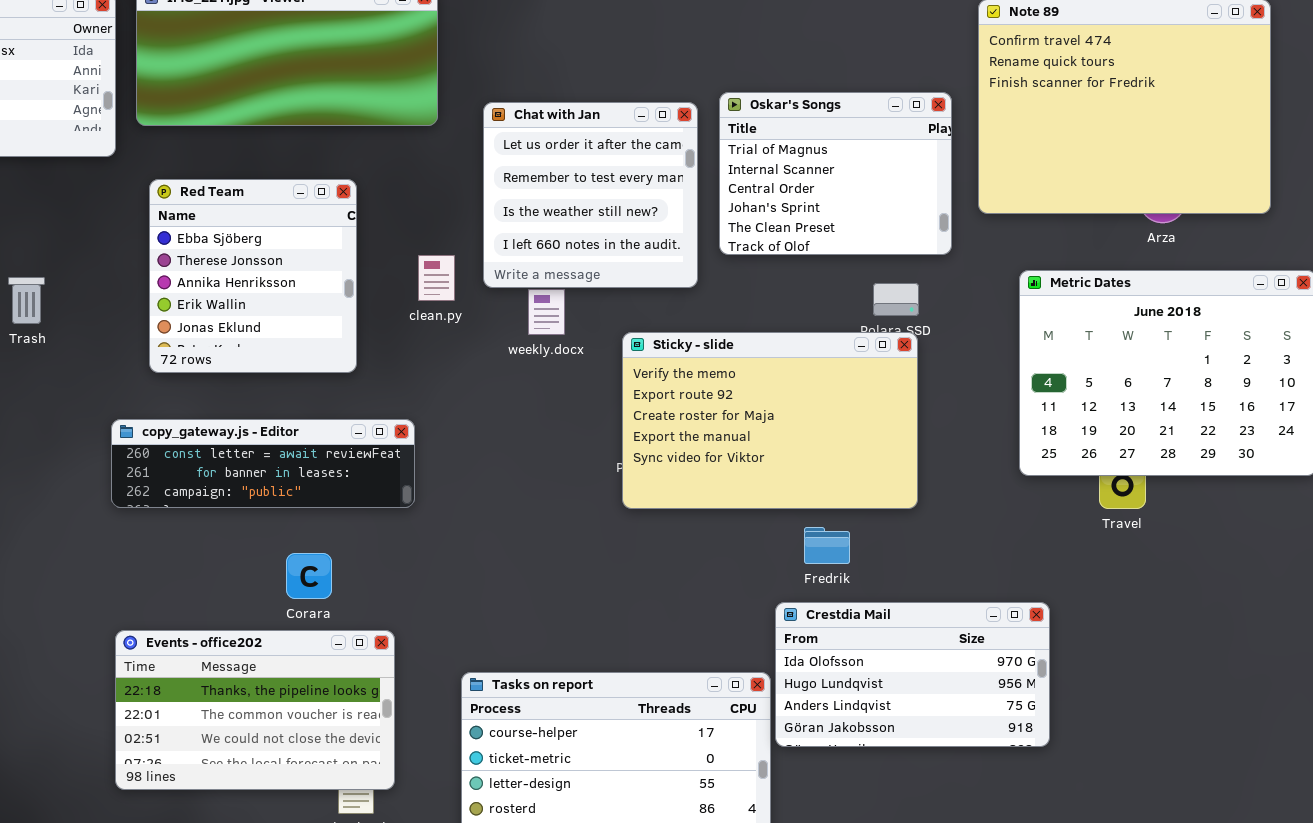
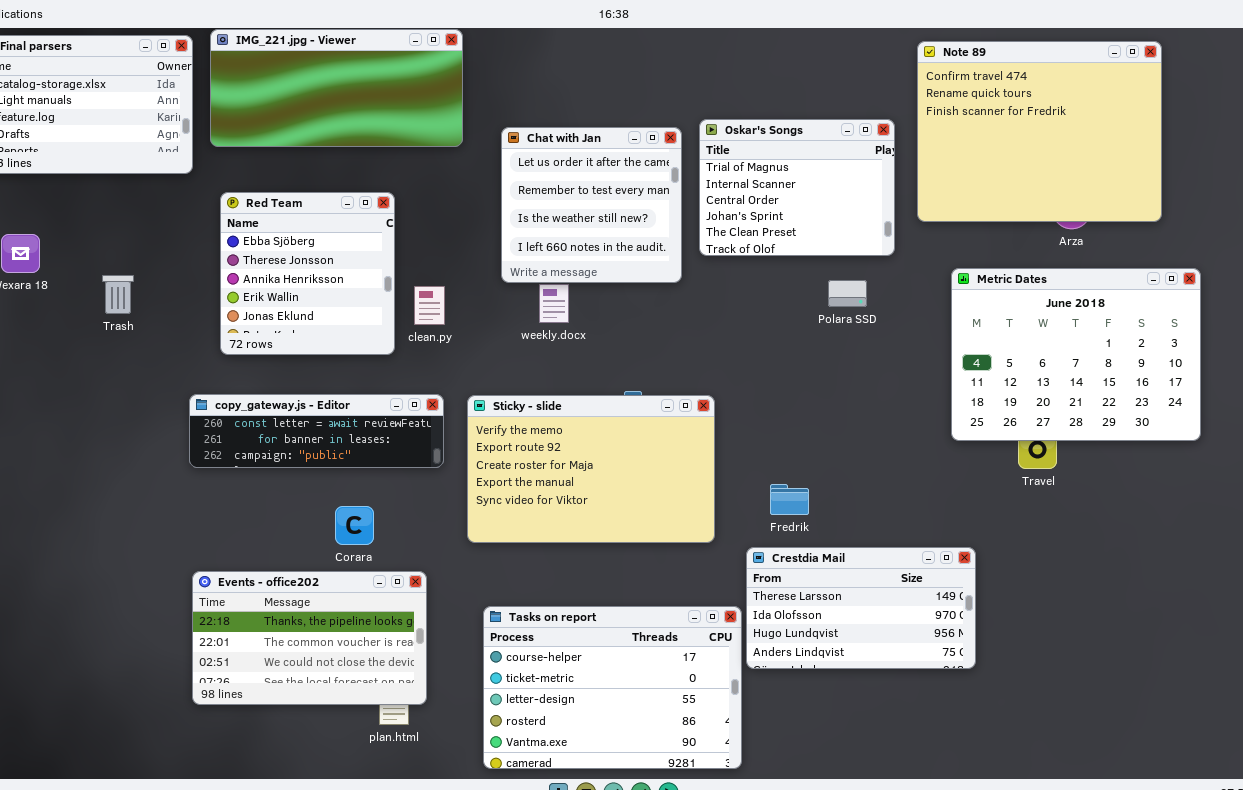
clean.py: [418,255,455,301] -> [414,286,445,325], moved
Sticky - slide: [622,332,918,509] -> [467,395,715,543], moved
Crestdia Mail: [775,602,1050,747] -> [746,547,976,669], scrolled up 1 row

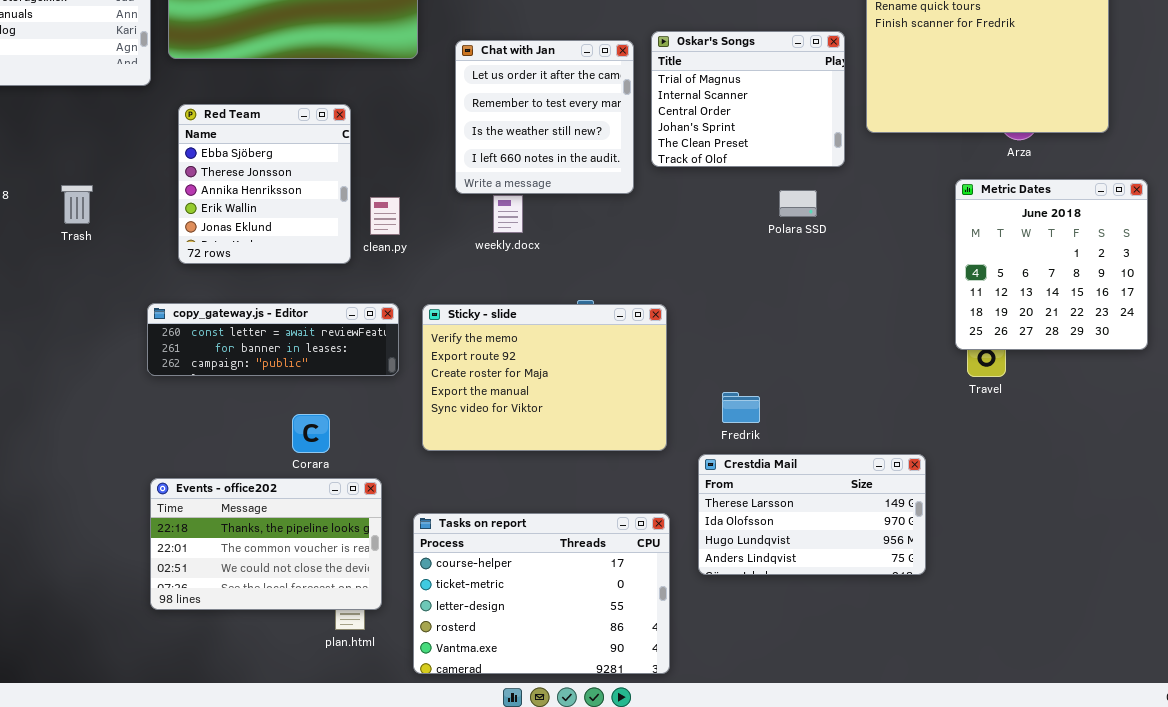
Metric Dates: [951,268,1201,441] -> [955,179,1148,350], resized
Tasks on report: [483,606,742,769] -> [413,513,670,674], moved

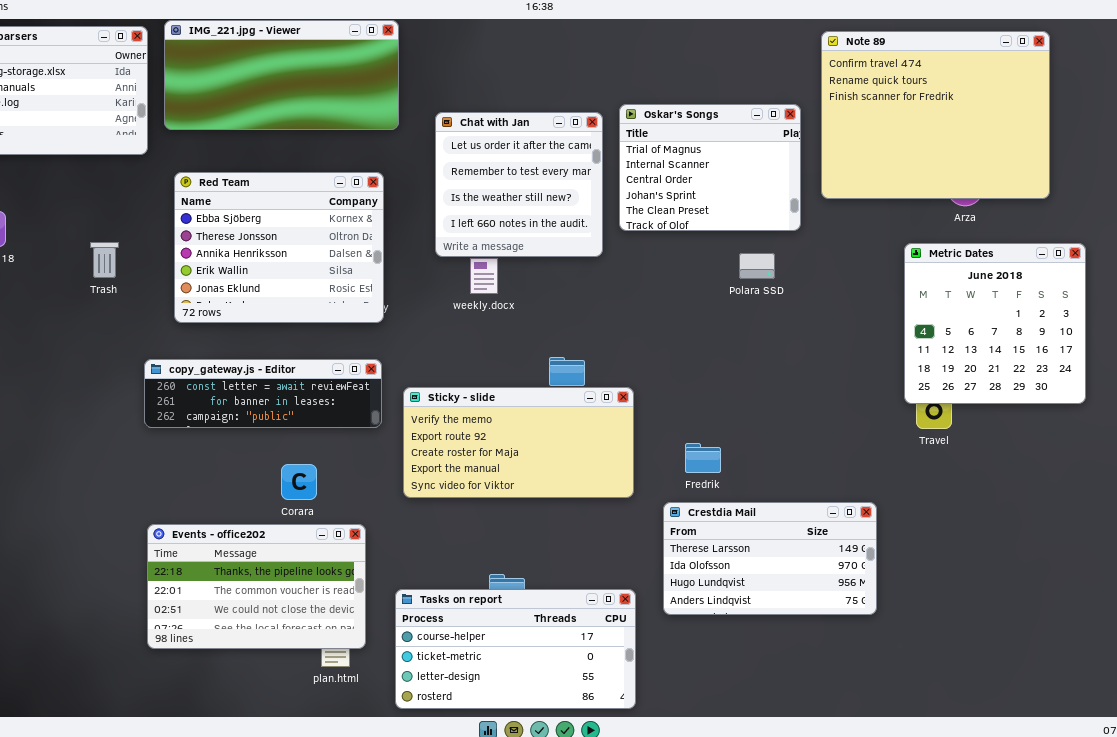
Red Team: [178,104,351,264] -> [174,172,384,323], resized
Trash: [61,185,93,224] -> [90,242,119,278], moved
Sticky - slide: [422,304,667,451] -> [403,387,634,498], resized
Tasks on report: [413,513,670,674] -> [395,589,636,709], resized

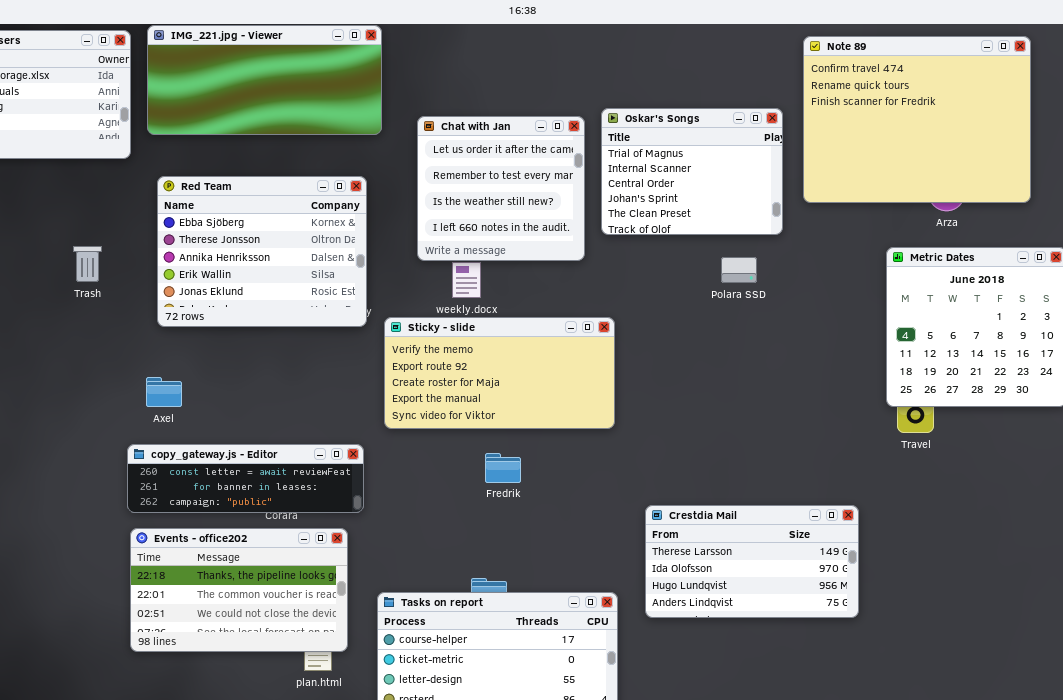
copy_gateway.js - Editor: [144,359,382,428] -> [127,444,364,513], moved
Sticky - slide: [403,387,634,498] -> [384,317,615,429], moved
Fredrik: [685,443,721,473] -> [485,453,521,483], moved

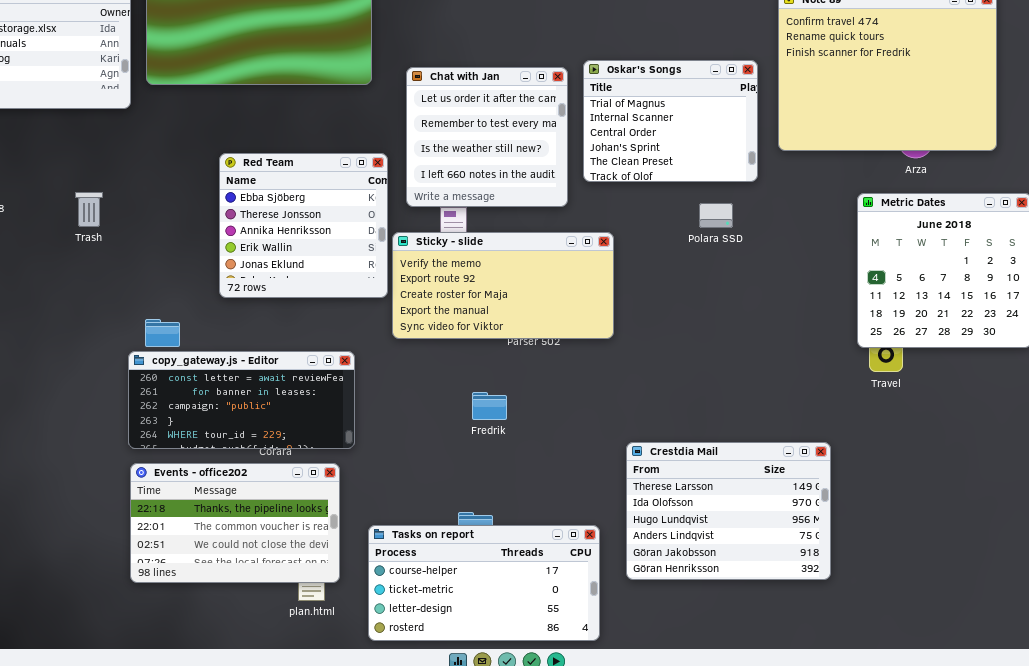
Red Team: [157,176,367,327] -> [219,153,388,298], moved, resized
Sticky - slide: [384,317,615,429] -> [392,232,614,339], moved
copy_gateway.js - Editor: [127,444,364,513] -> [128,351,355,449], resized
Crestdia Mail: [645,505,859,618] -> [626,442,831,580], resized

